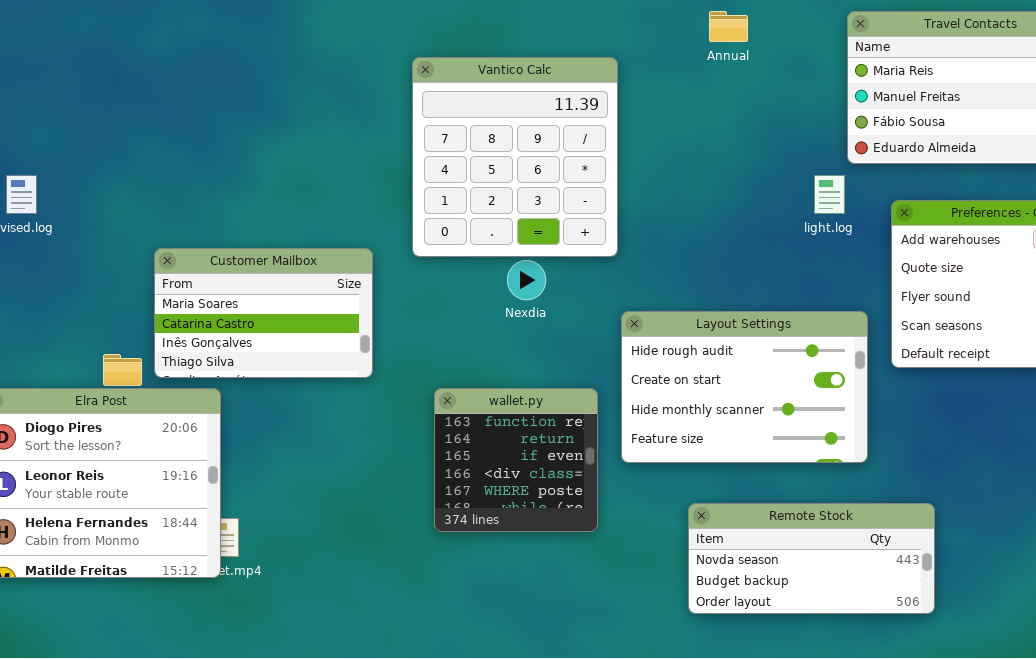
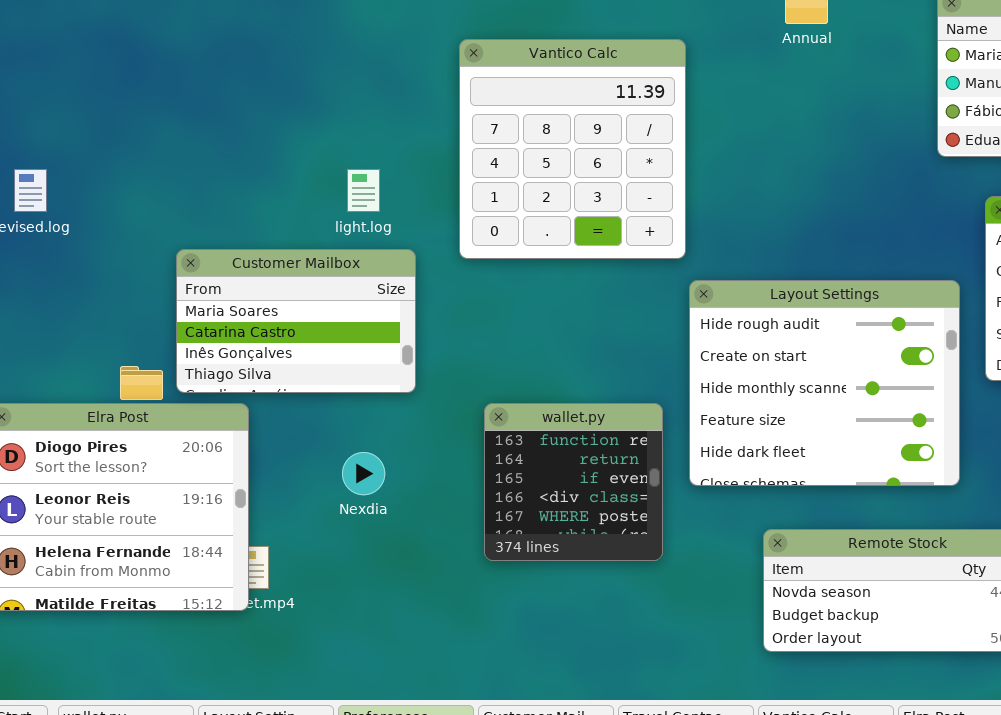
light.log: [814,175,845,214] -> [347,169,380,212], moved
Nexdia: [507,260,546,300] -> [342,452,385,495], moved
Layout Settings: [621,311,868,463] -> [689,280,960,486], resized

